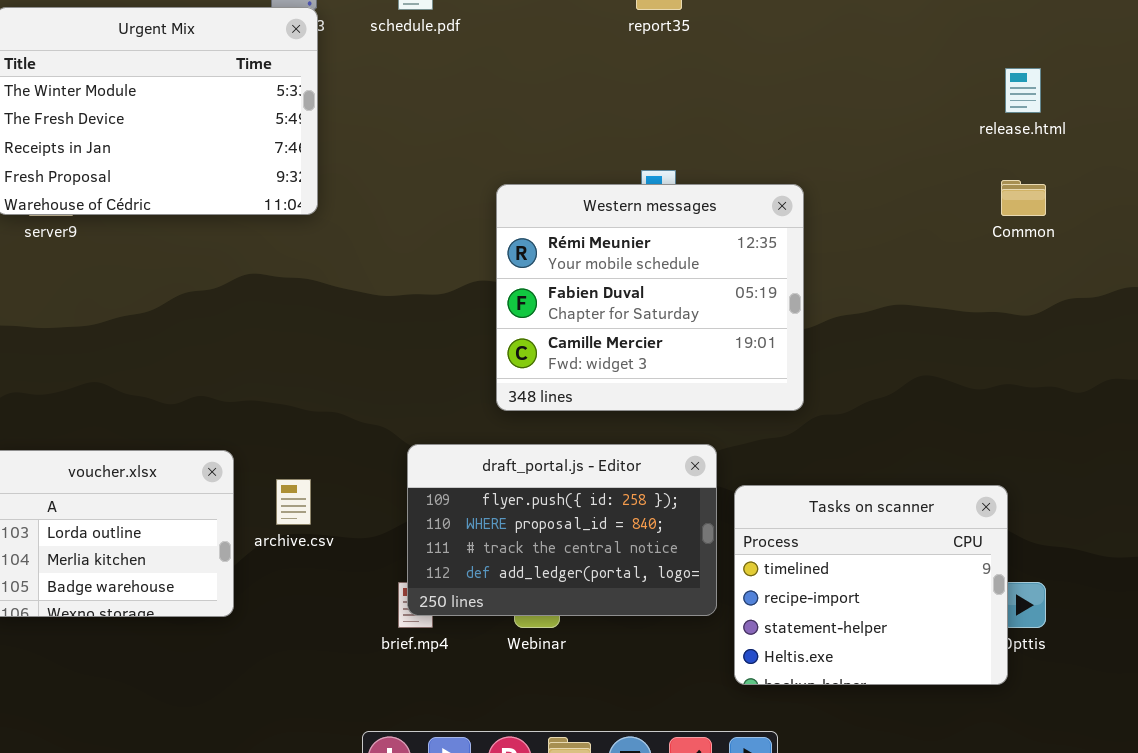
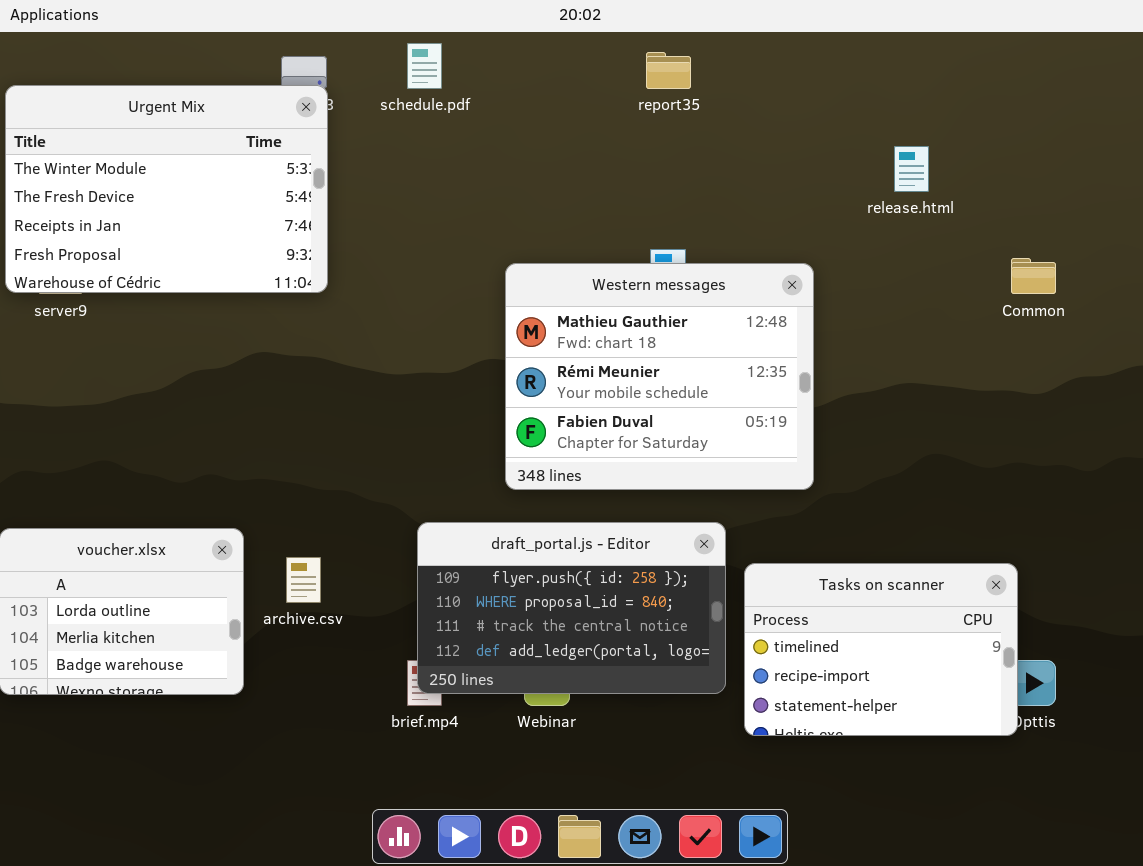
release.html: [1005,68,1041,113] -> [894,146,929,192], moved
Western messages: [496,184,804,411] -> [505,263,814,490], scrolled up 1 row
Tasks on scanner: [734,485,1008,685] -> [744,563,1018,736], resized

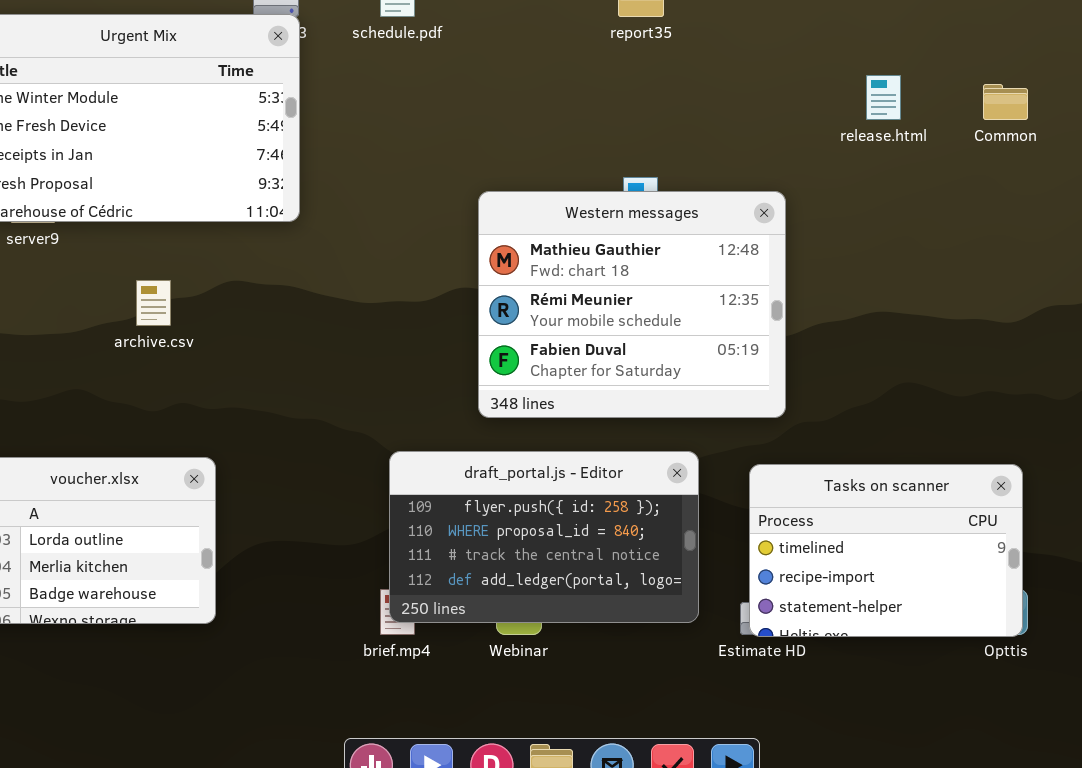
Common: [1011,258,1056,294] -> [983,84,1028,120], moved
archive.csv: [286,557,321,603] -> [136,280,171,326], moved
Tasks on scanner: [744,563,1018,736] -> [749,464,1023,637], moved

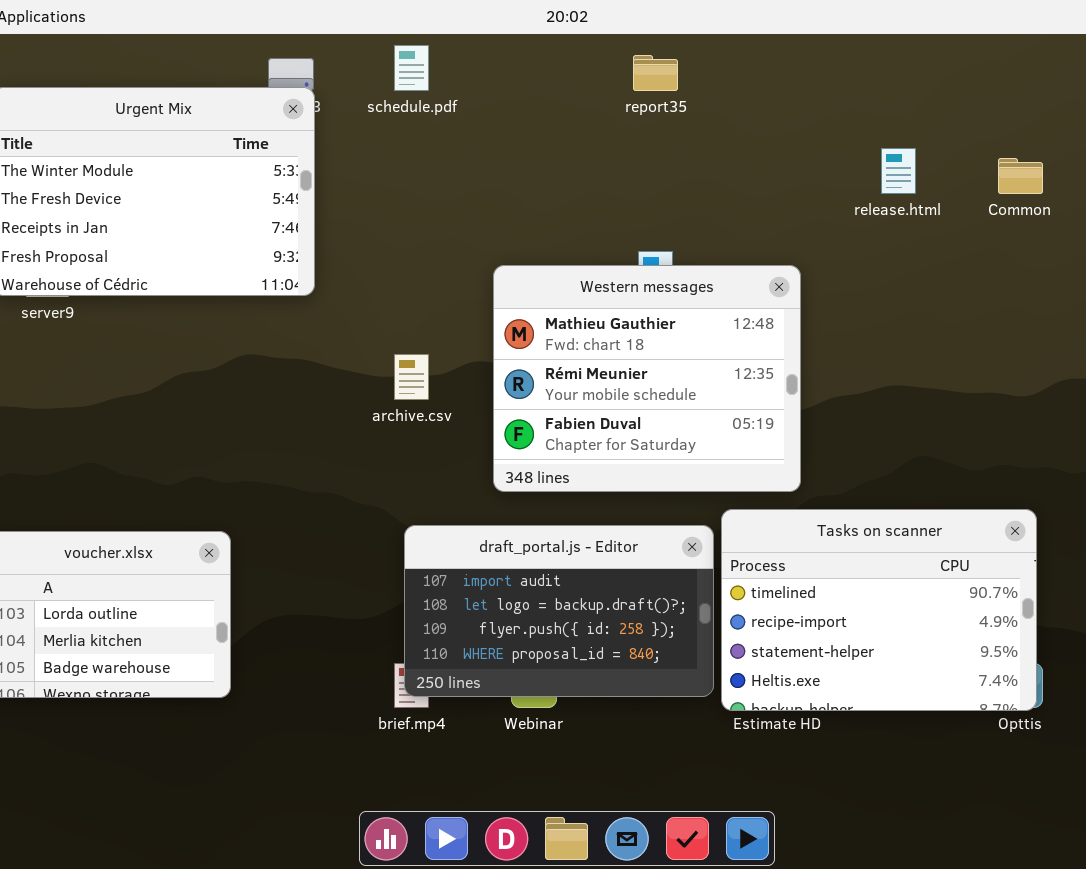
archive.csv: [136,280,171,326] -> [394,354,429,400], moved
draft_portal.js - Editor: [389,451,699,623] -> [404,525,714,697], scrolled up 2 rows
Tasks on scanner: [749,464,1023,637] -> [721,509,1037,711], resized

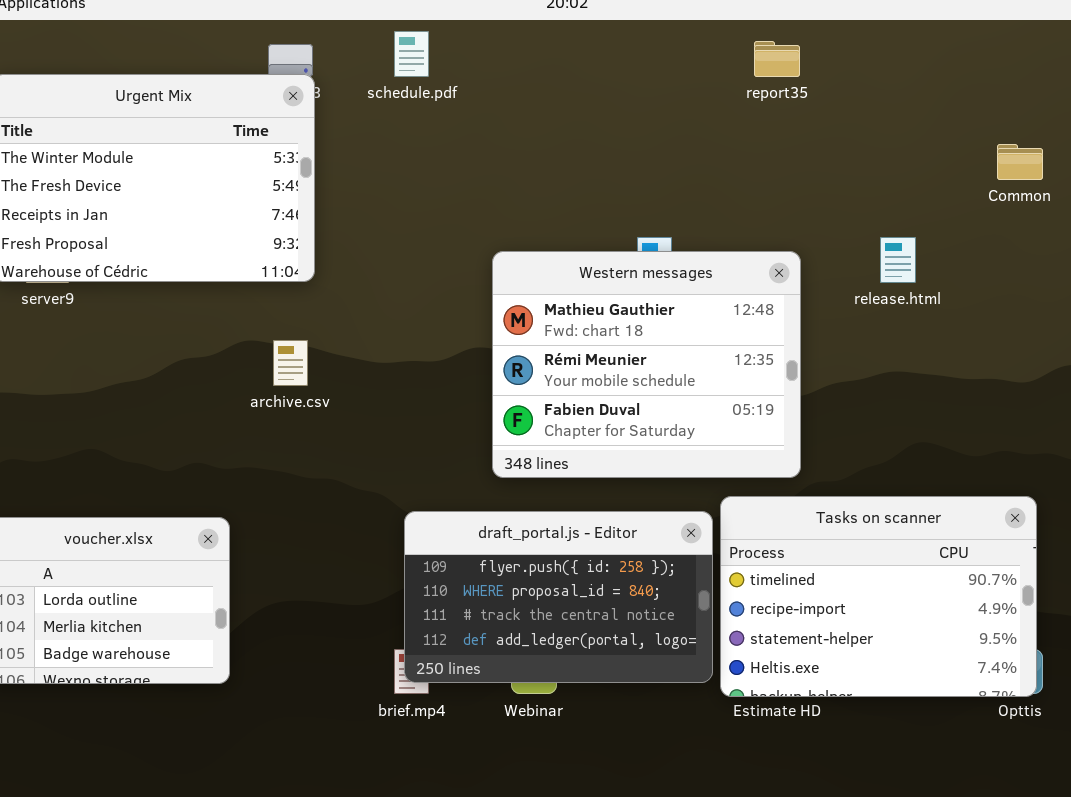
report35: [633,55,678,91] -> [754,41,800,77], moved
release.html: [881,148,916,194] -> [880,237,916,283], moved
archive.csv: [394,354,429,400] -> [273,340,308,386], moved
draft_portal.js - Editor: [404,525,714,697] -> [404,511,713,683], scrolled down 2 rows

